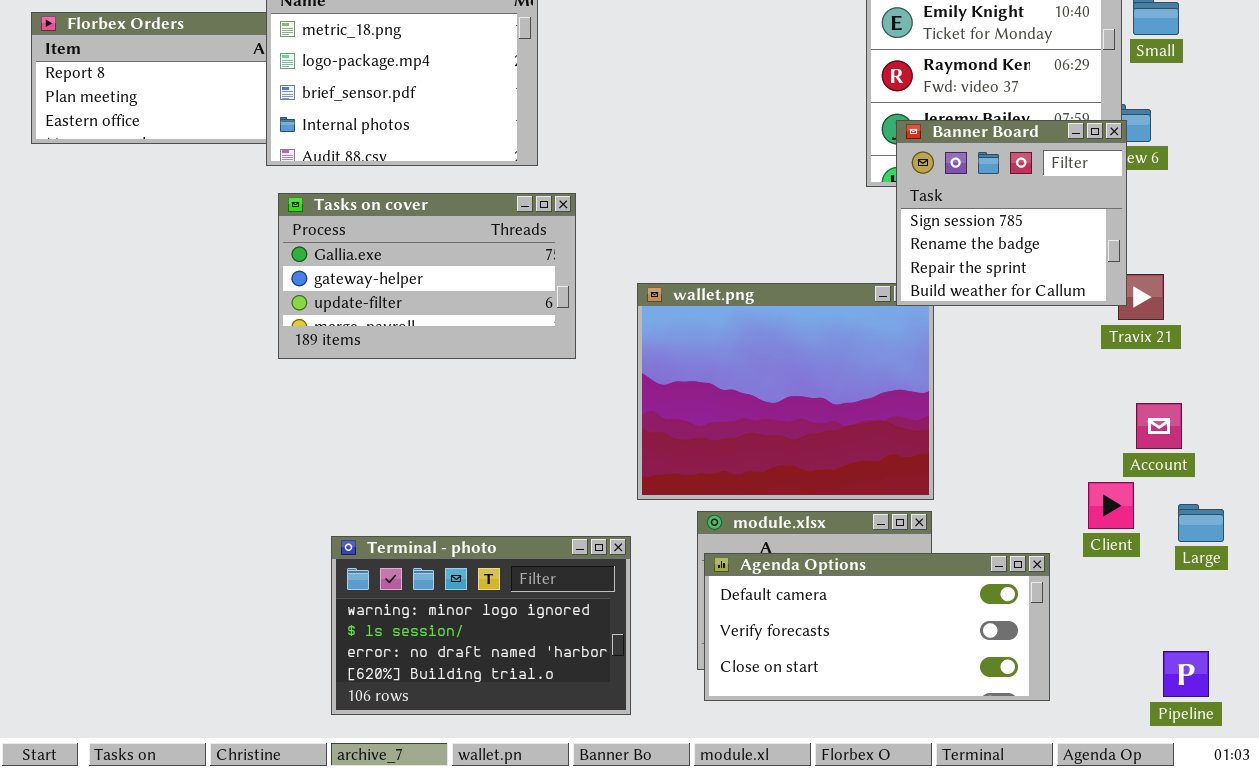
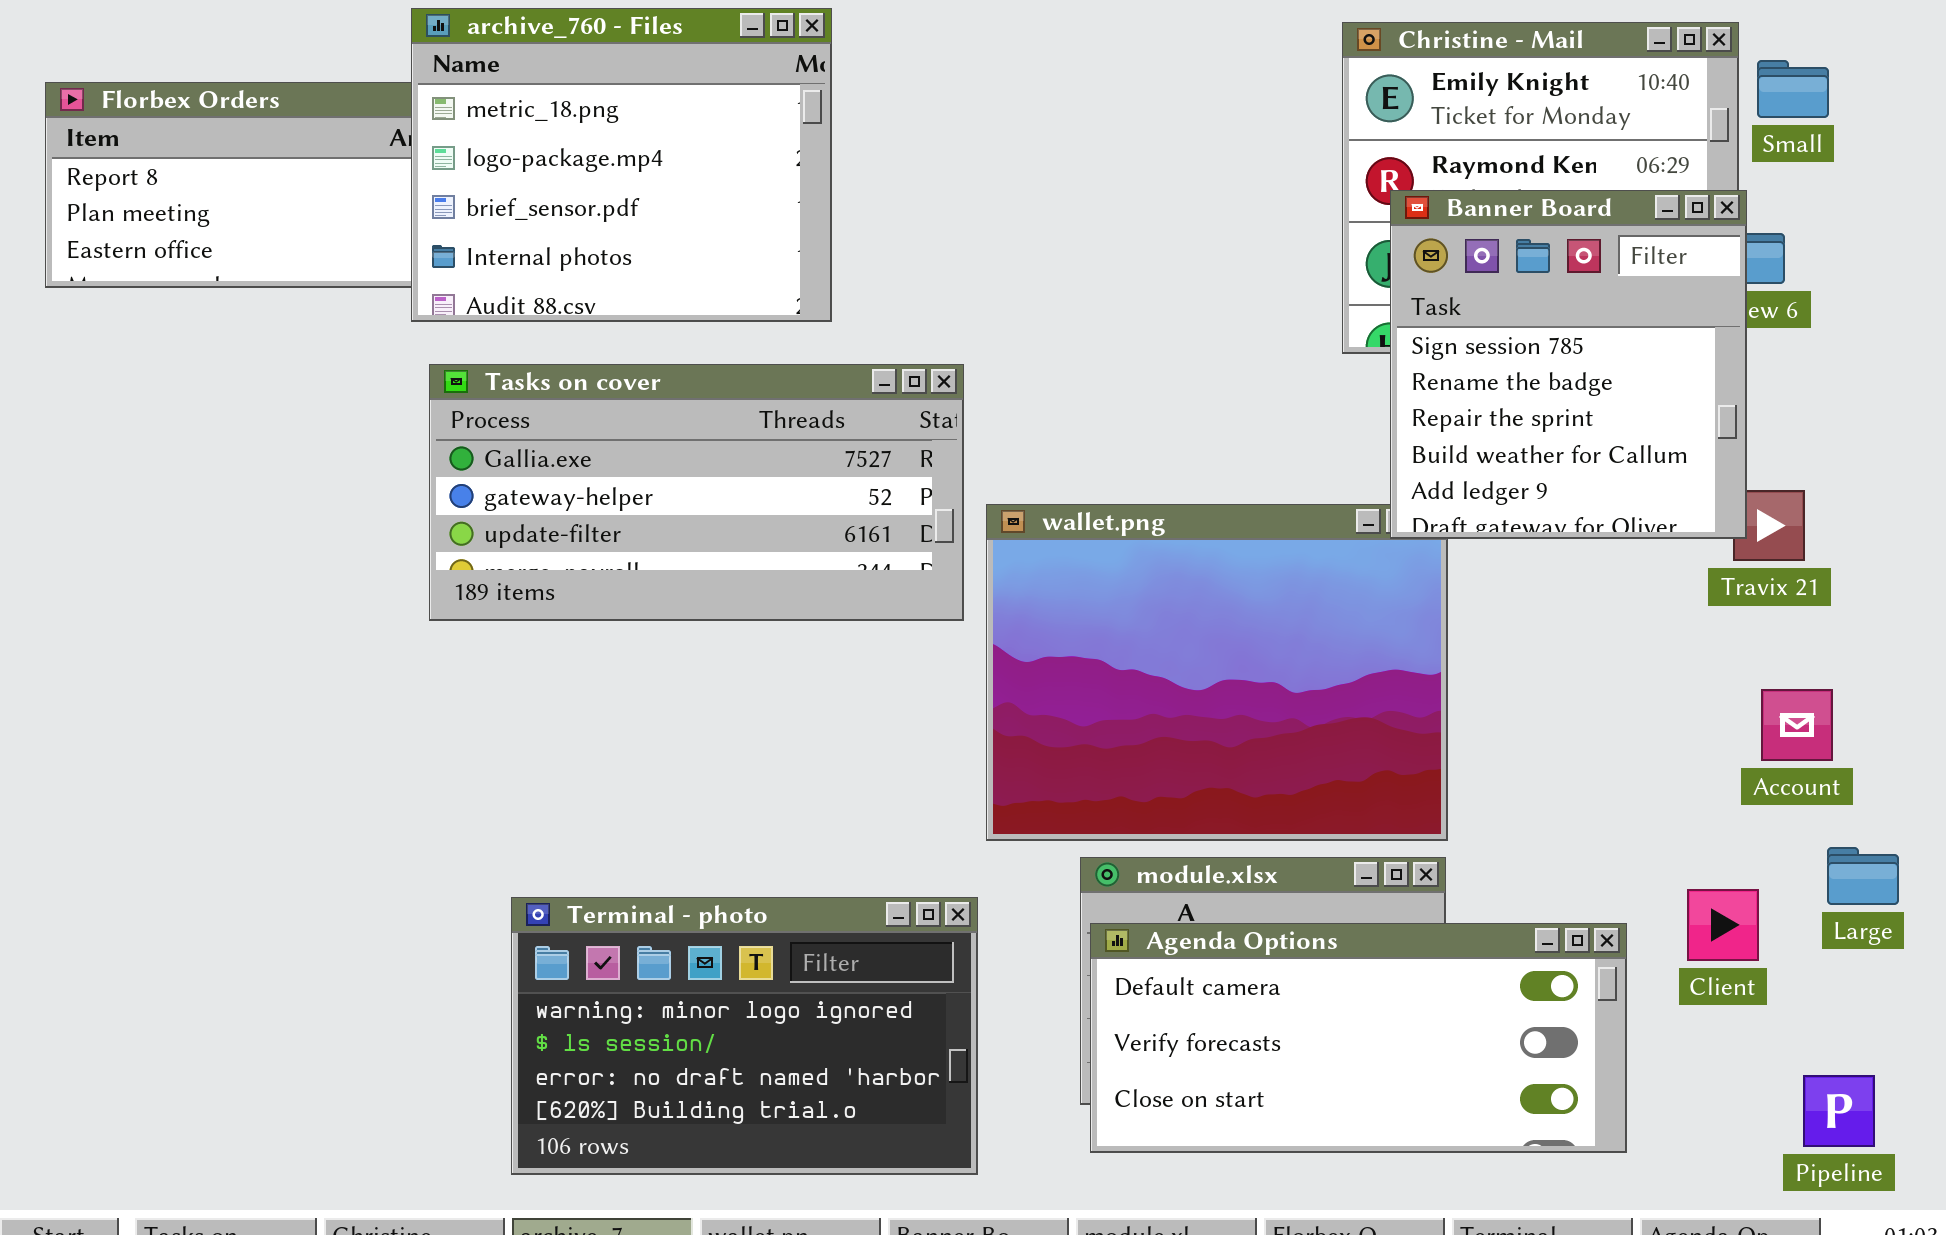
Banner Board: [896,120,1127,306] -> [1390,190,1747,539], resized
Tasks on cover: [278,193,576,359] -> [429,364,964,621], resized
Client: [1088,482,1134,529] -> [1687,889,1759,961], moved

